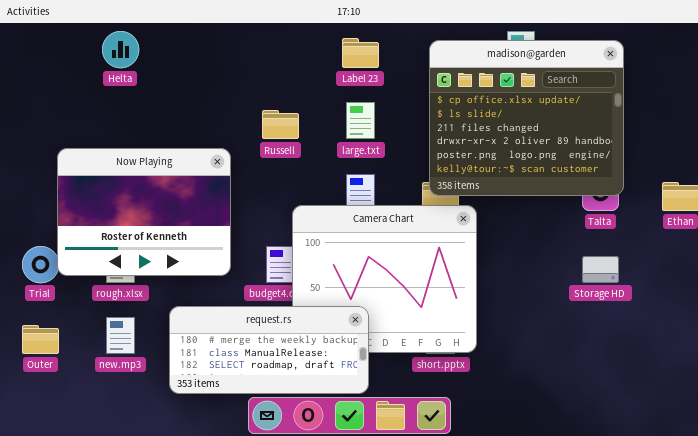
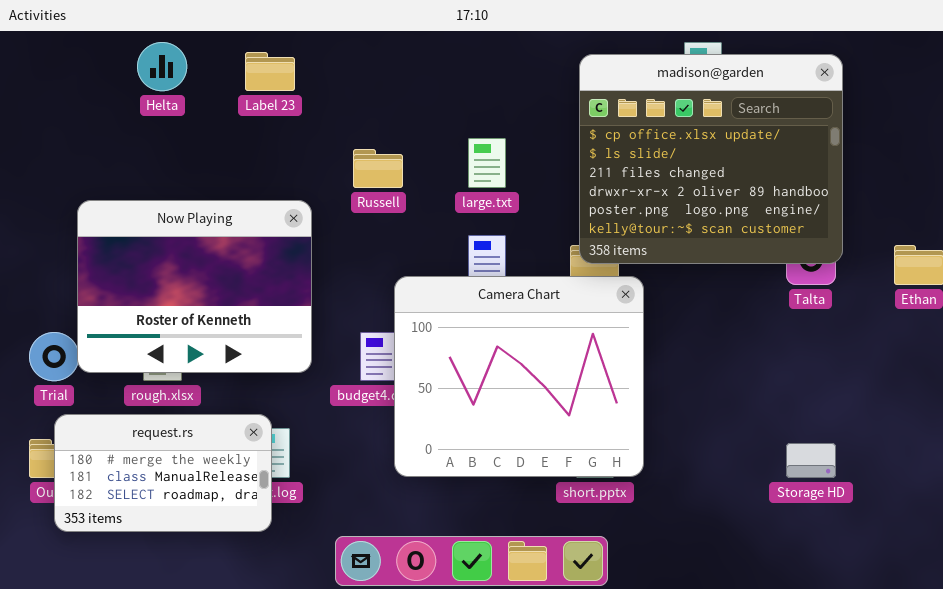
Label 23: [342,38,379,68] -> [245,52,295,91], moved
Storage HD: [582,256,619,283] -> [786,443,836,478], moved
request.rs: [169,306,369,394] -> [54,414,272,532], moved, resized

